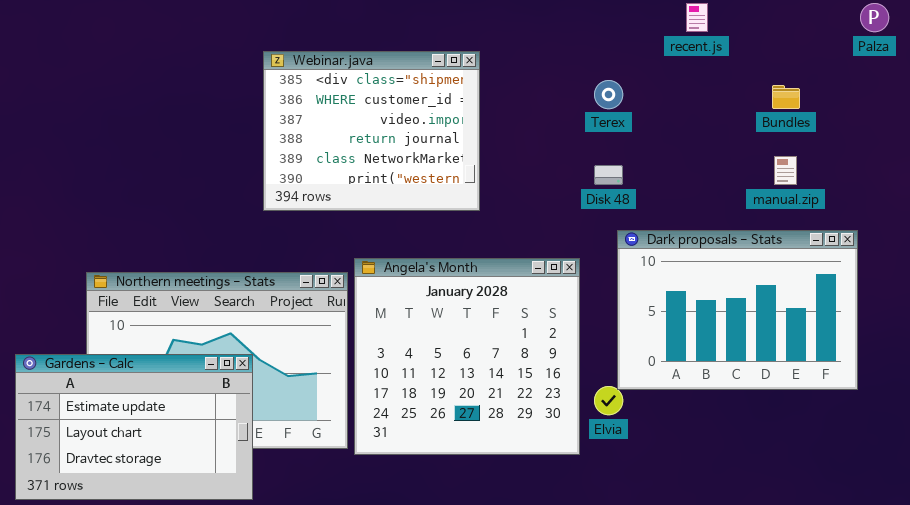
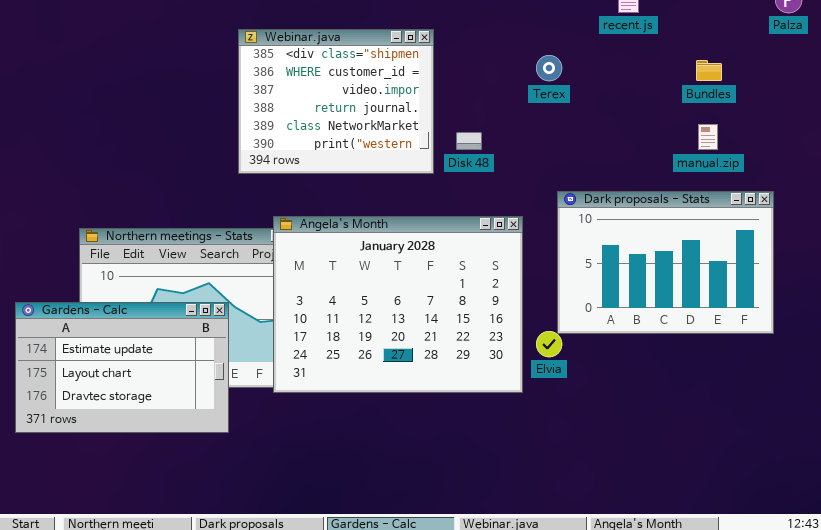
Disk 48: [594,165,623,185] -> [456,132,482,150], moved
Angela's Month: [354,258,580,455] -> [273,216,523,393], resized

